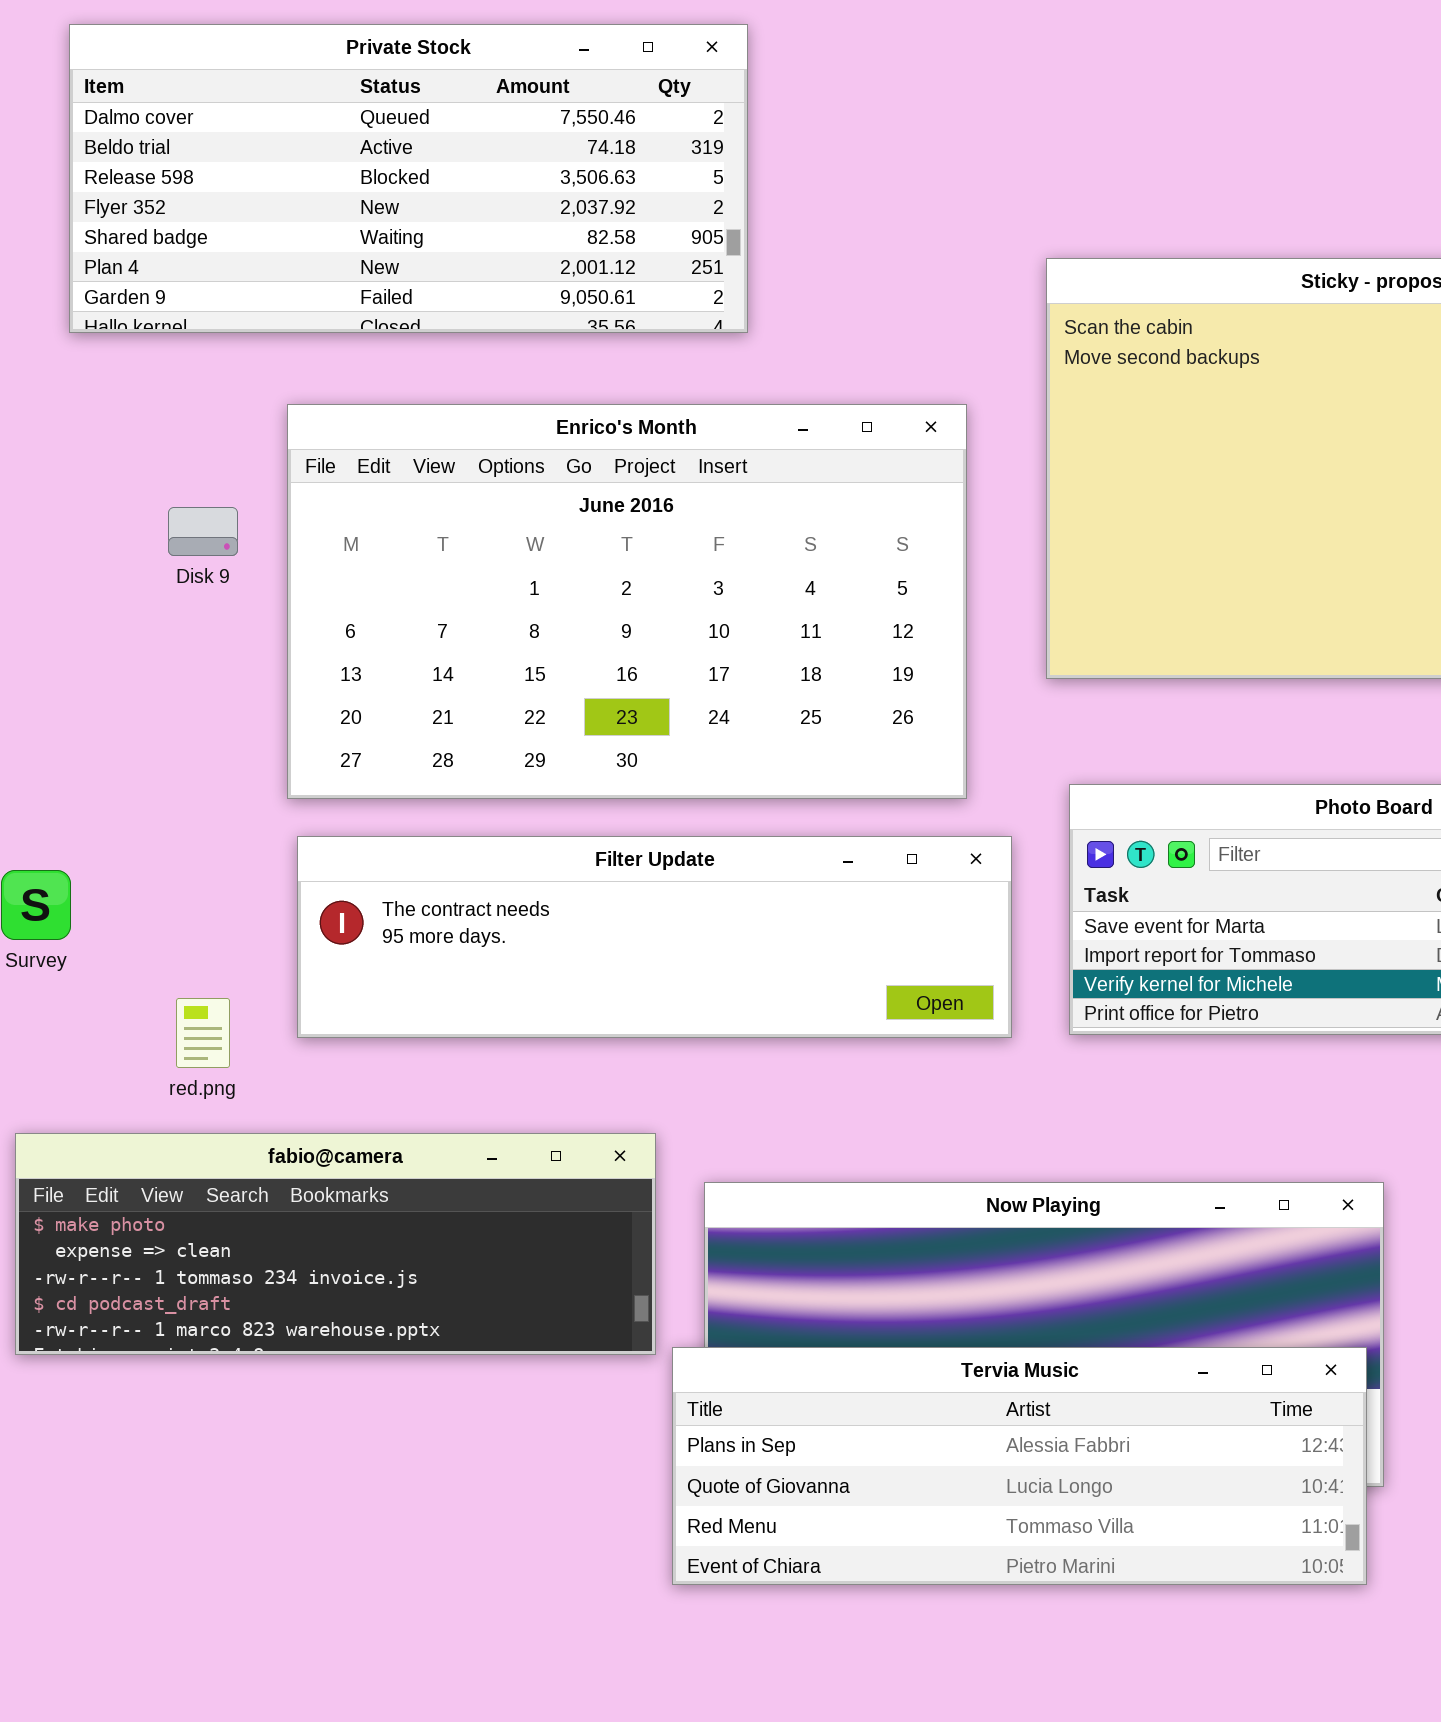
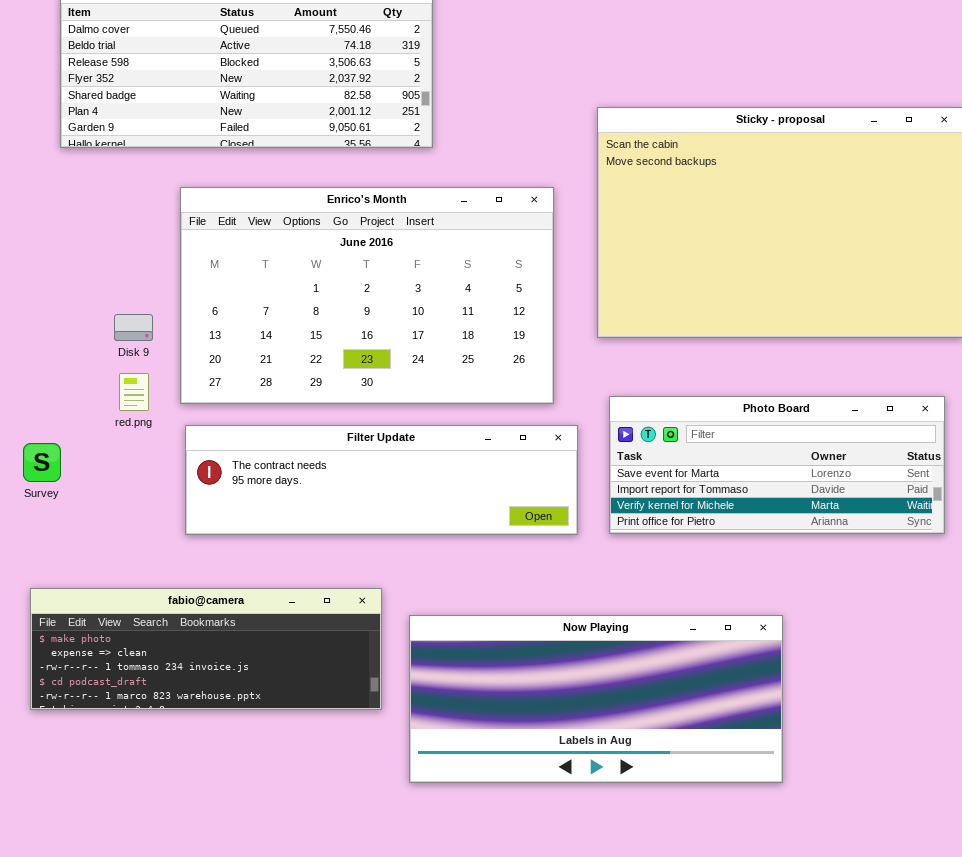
Disk 9: [168,507,238,556] -> [114,314,153,341], moved
red.png: [176,998,230,1068] -> [119,373,149,411], moved
Tervia Music: [672,1347,1367,1585] -> none, closed

